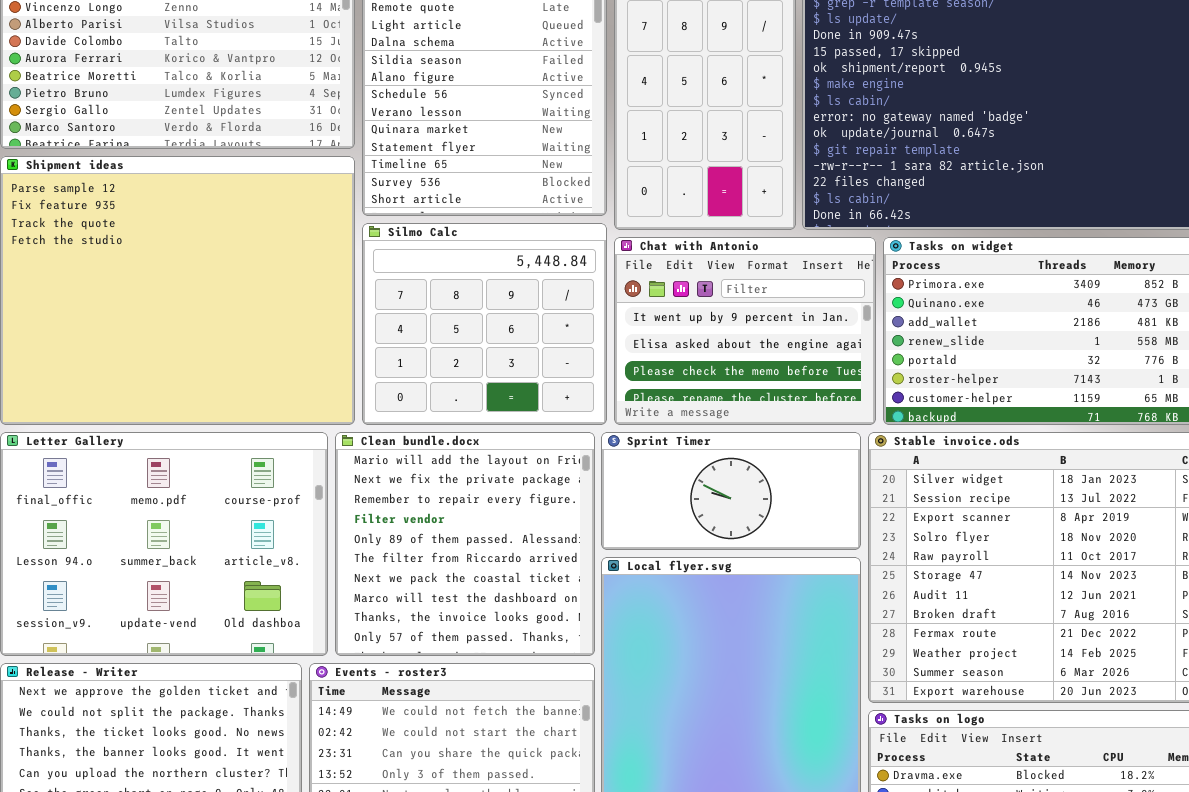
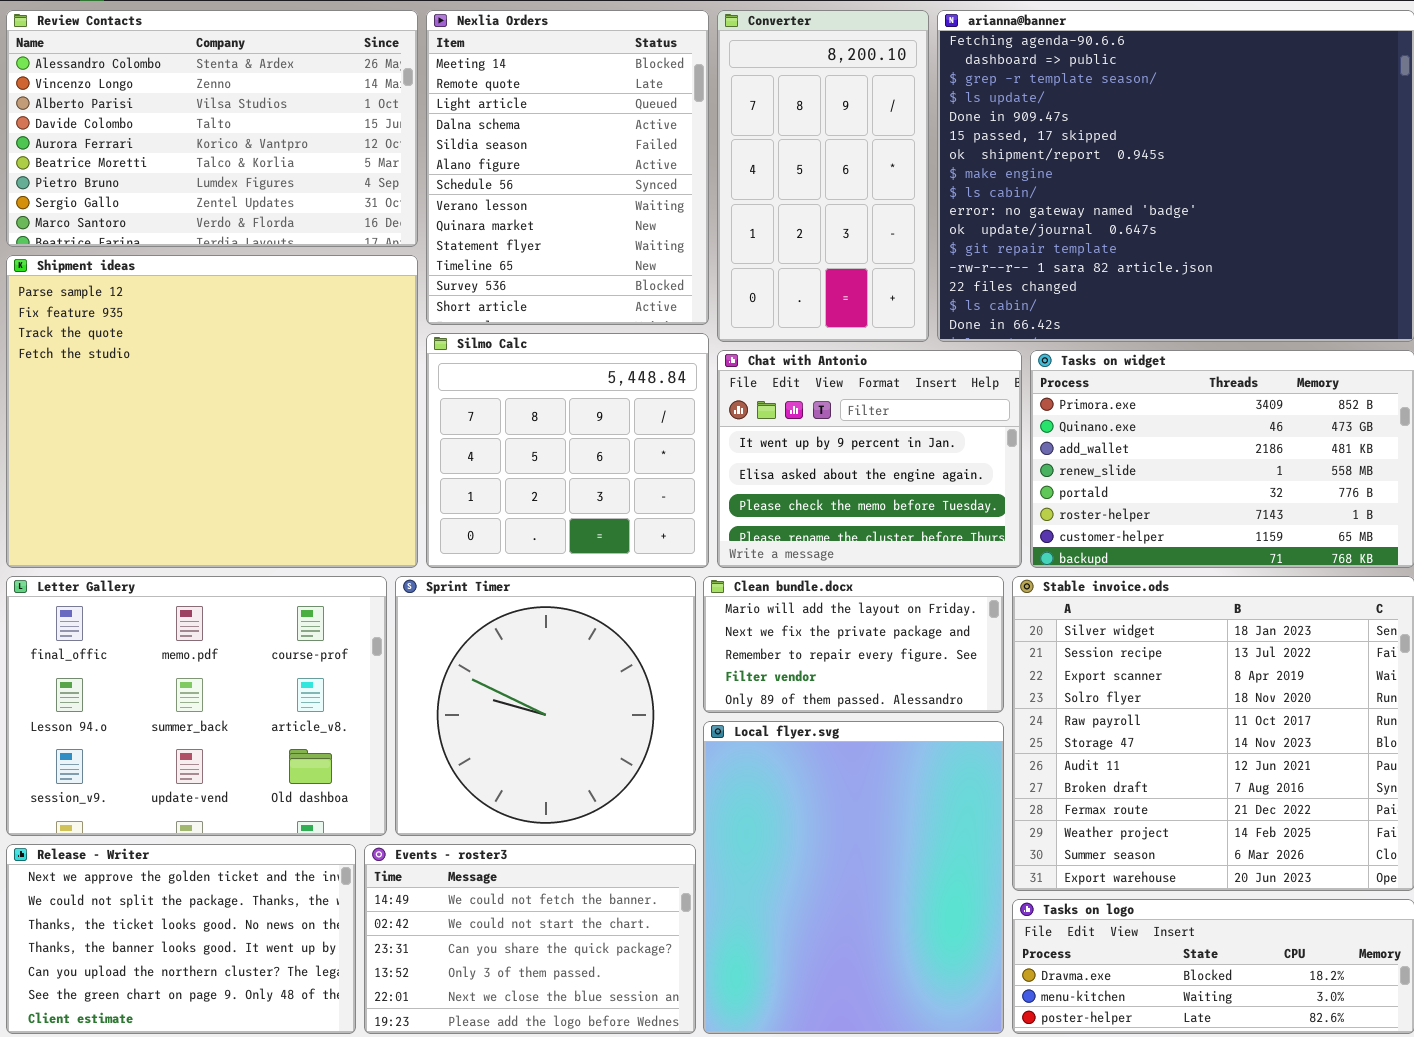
Clean bundle.docx: [335,432,595,656] -> [703,576,1004,713], moved, resized
Sprint Timer: [601,432,861,550] -> [395,576,696,836], moved, resized

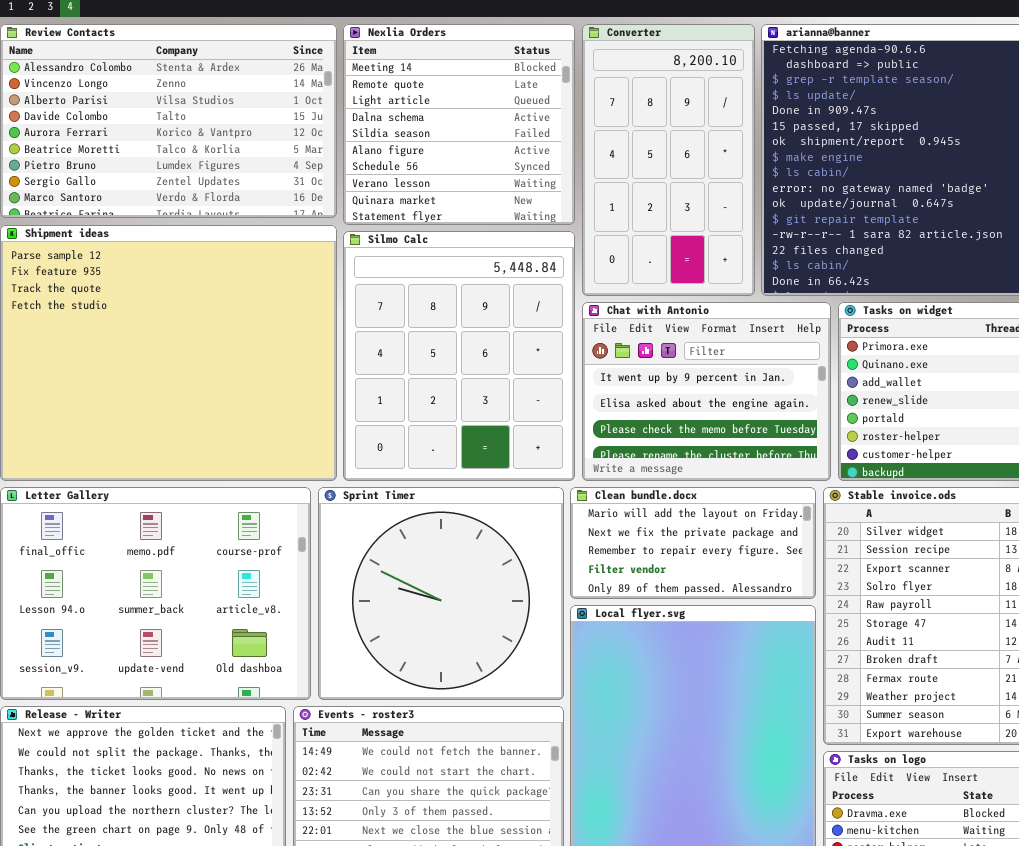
Nexlia Orders: [426,10,709,325] -> [343,24,575,225], resized
Silmo Calc: [426,333,709,568] -> [343,231,575,481], resized

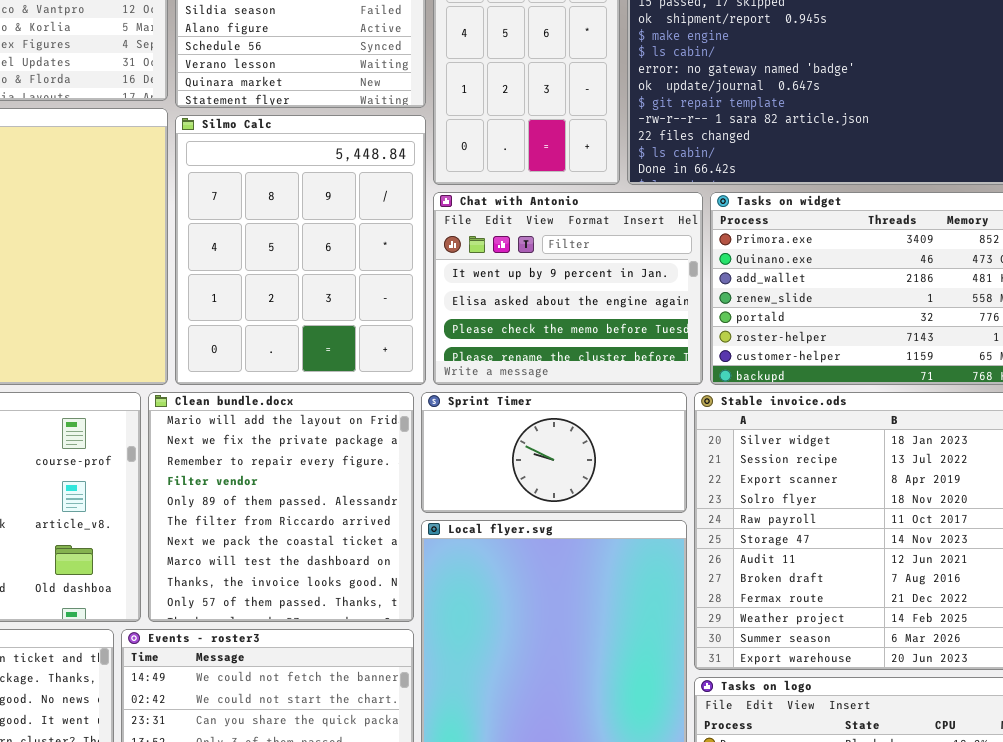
Sprint Timer: [318,487,564,700] -> [421,392,687,513], moved, resized
Clean bundle.docx: [570,487,816,599] -> [148,392,414,622], moved, resized

